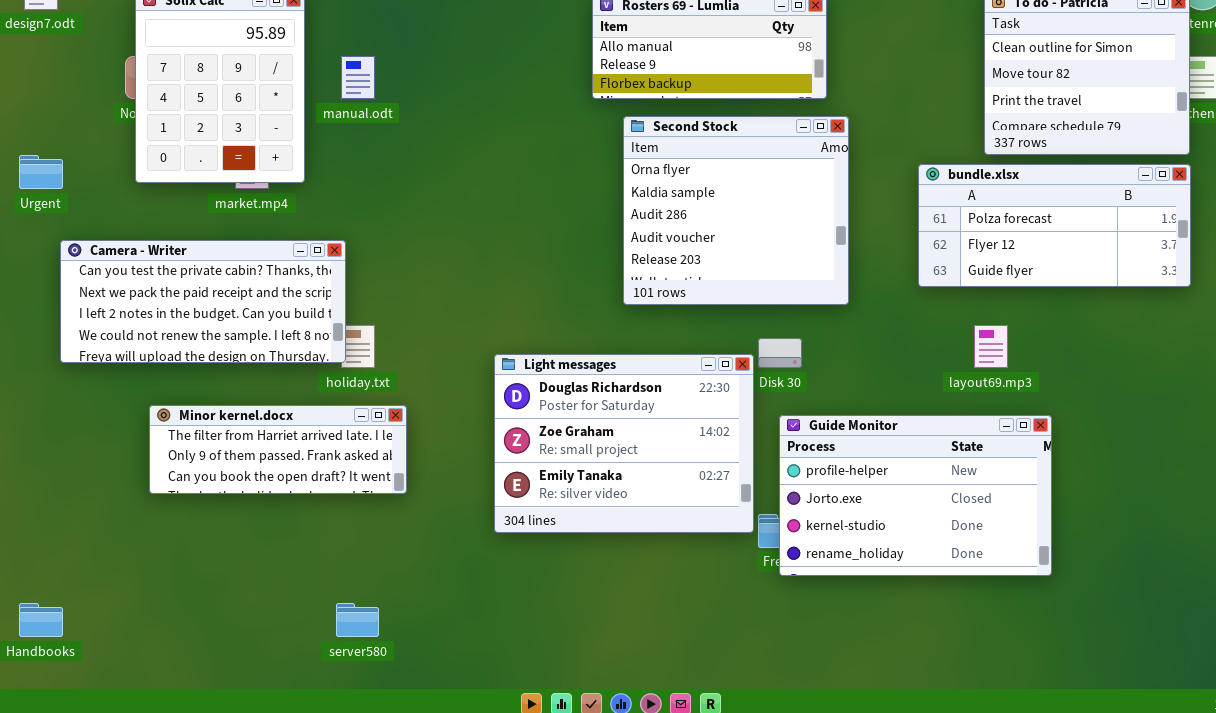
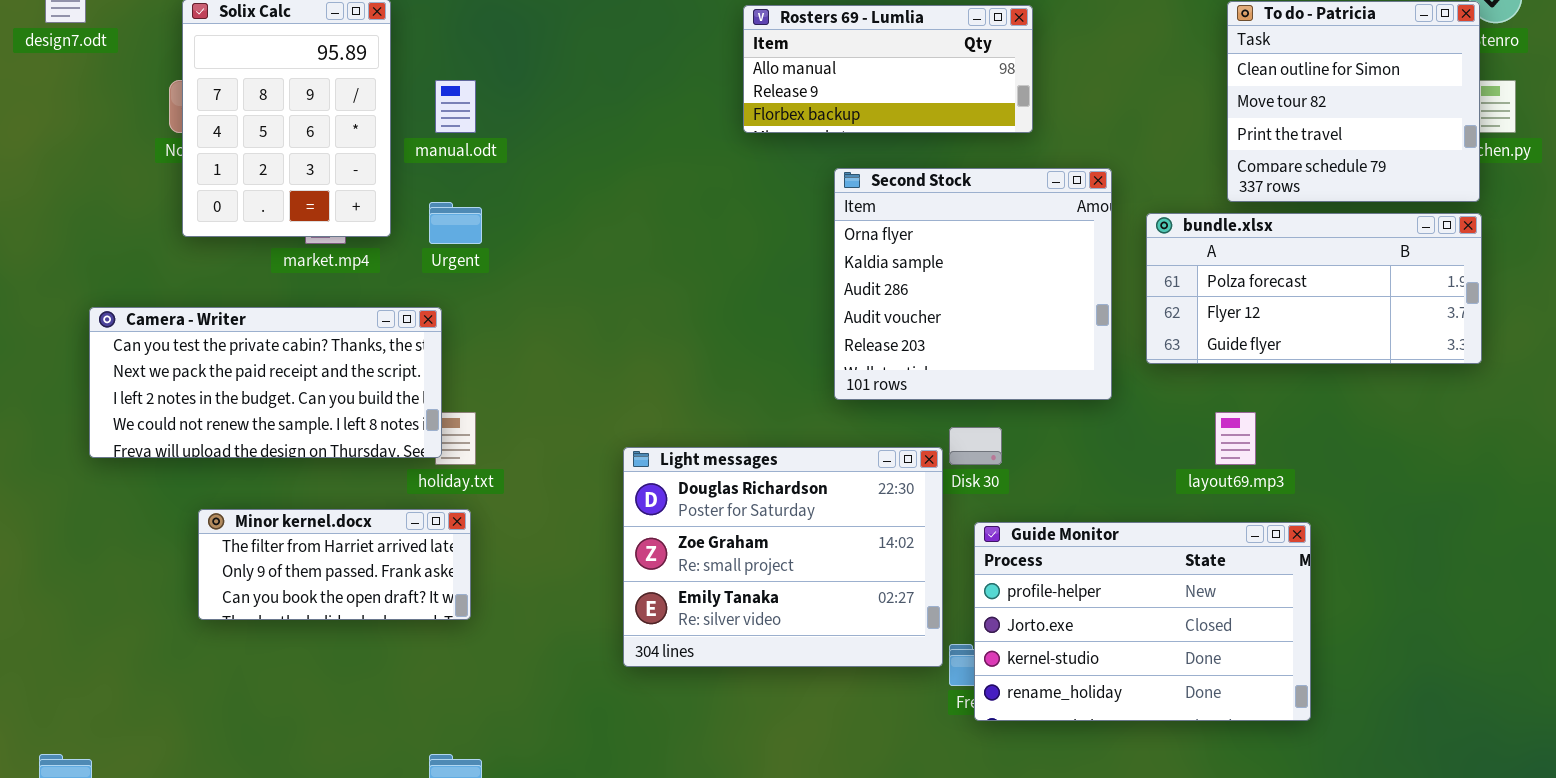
Second Stock: [623,116,849,305] -> [834,168,1112,400], moved
Urgent: [19,155,63,189] -> [429,202,482,244], moved
Minor kernel.docx: [149,405,407,494] -> [198,509,471,620], resized

